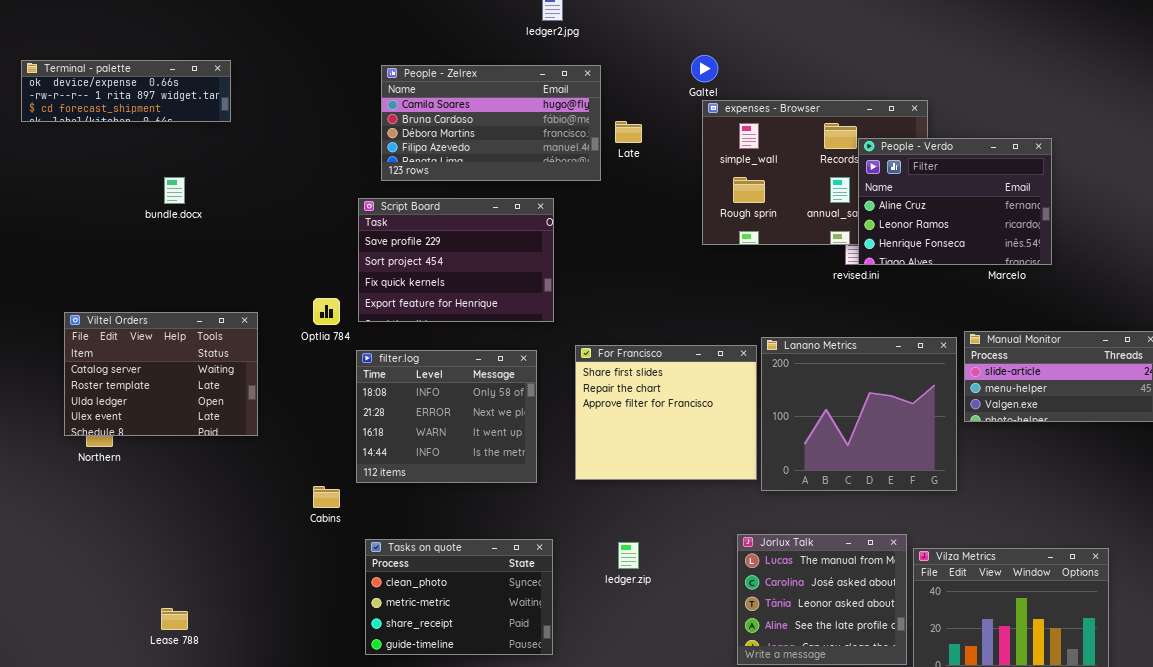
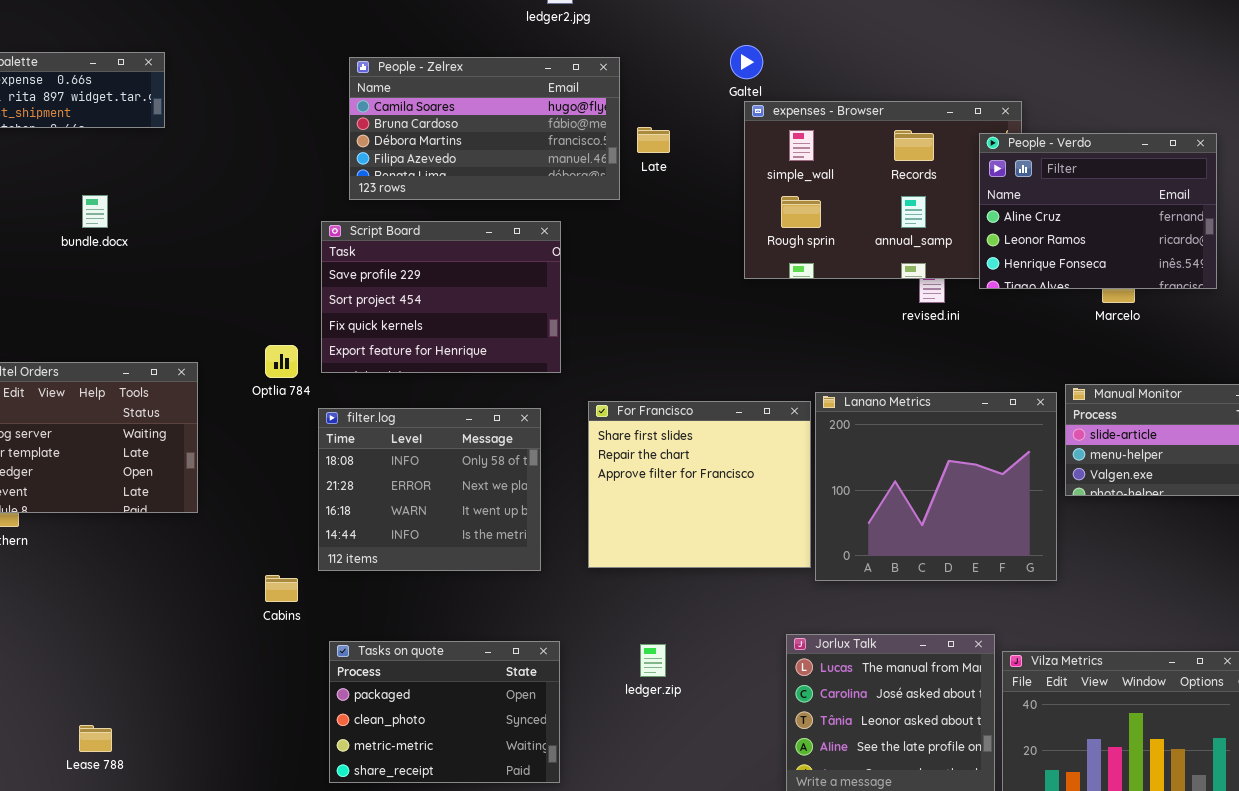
People - Verdo: [858,138,1052,265] -> [979,133,1217,289], moved
Tasks on quote: [365,539,553,655] -> [329,641,560,783], scrolled up 1 row

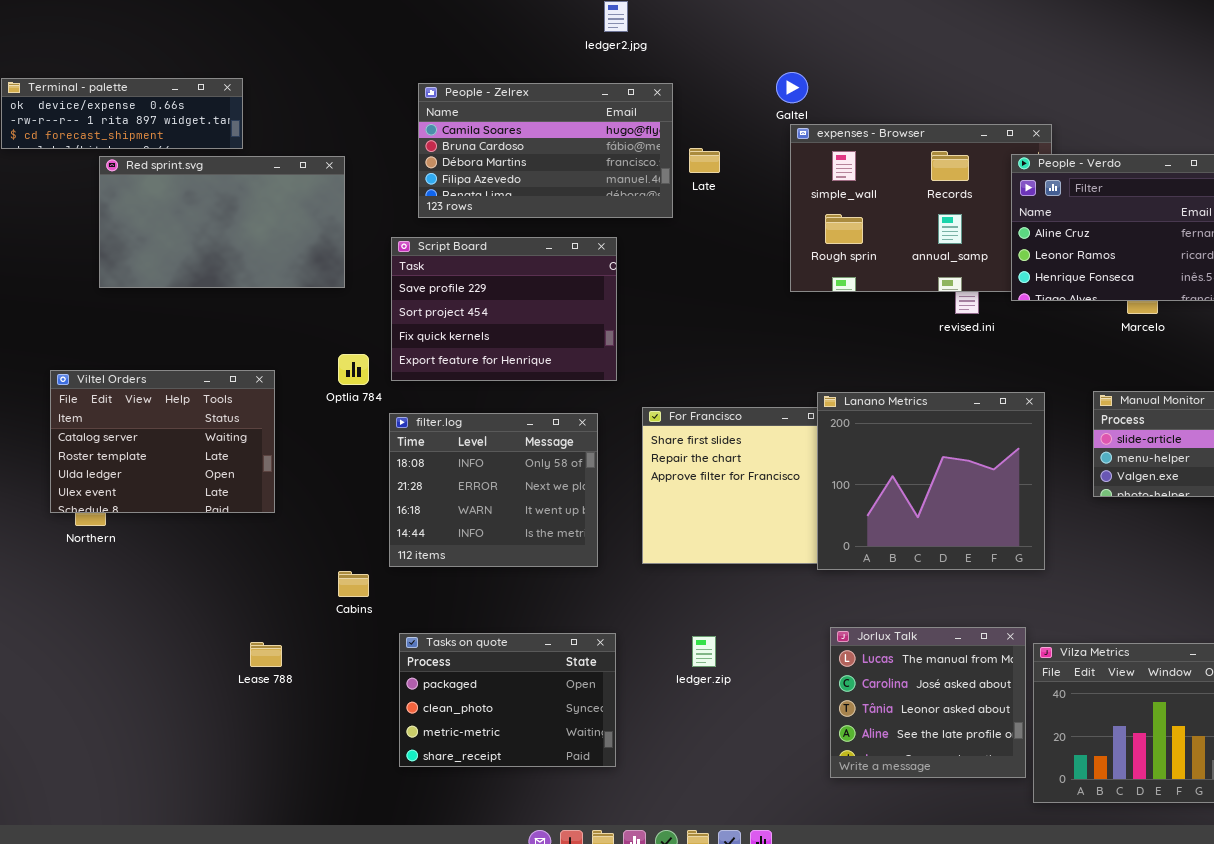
Red sprint.svg: none -> [99,156,345,288], opened
Lanano Metrics: [815,392,1057,581] -> [817,392,1045,570], moved
Lease 788: [79,725,112,752] -> [250,642,282,667], moved

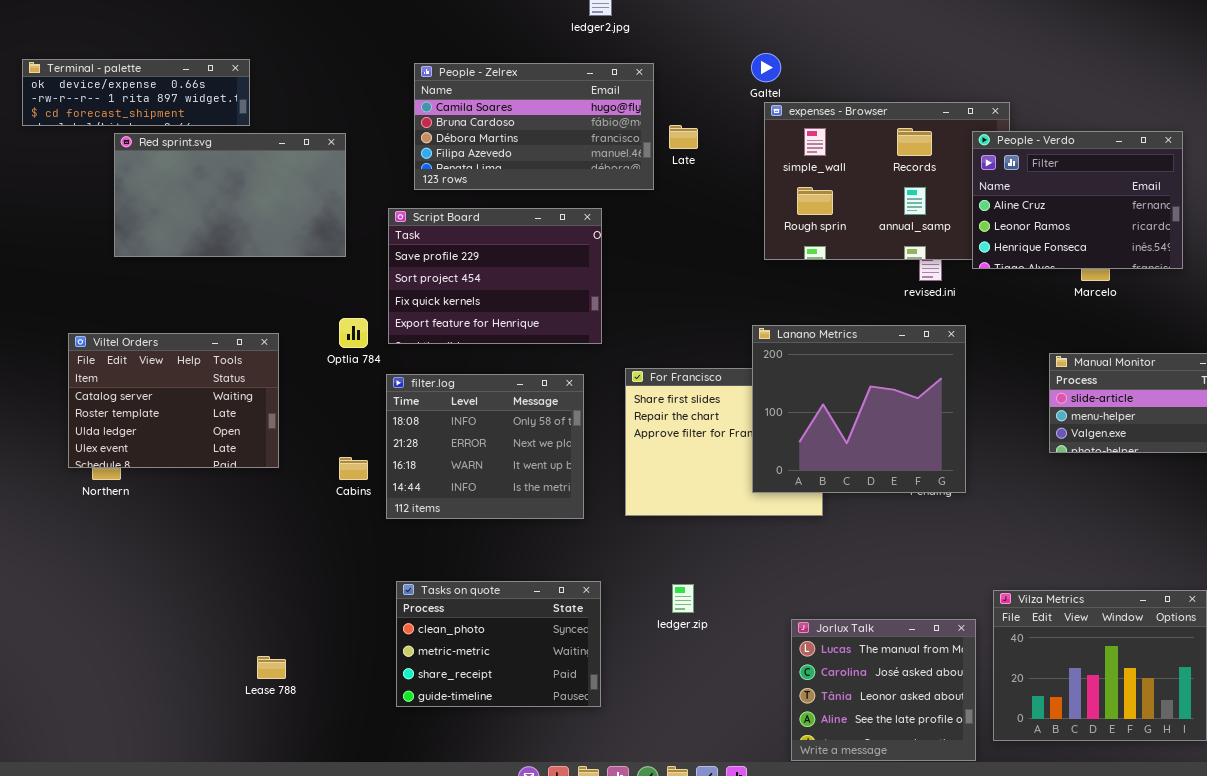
Lanano Metrics: [817,392,1045,570] -> [752,325,966,493], moved
Cabins: [338,571,369,597] -> [339,457,368,480], moved
Jorlux Talk: [830,627,1026,778] -> [791,619,976,761], moved
Tasks on quote: [399,633,616,767] -> [396,581,601,707], scrolled down 1 row
Lease 788: [250,642,282,667] -> [257,656,286,679], moved

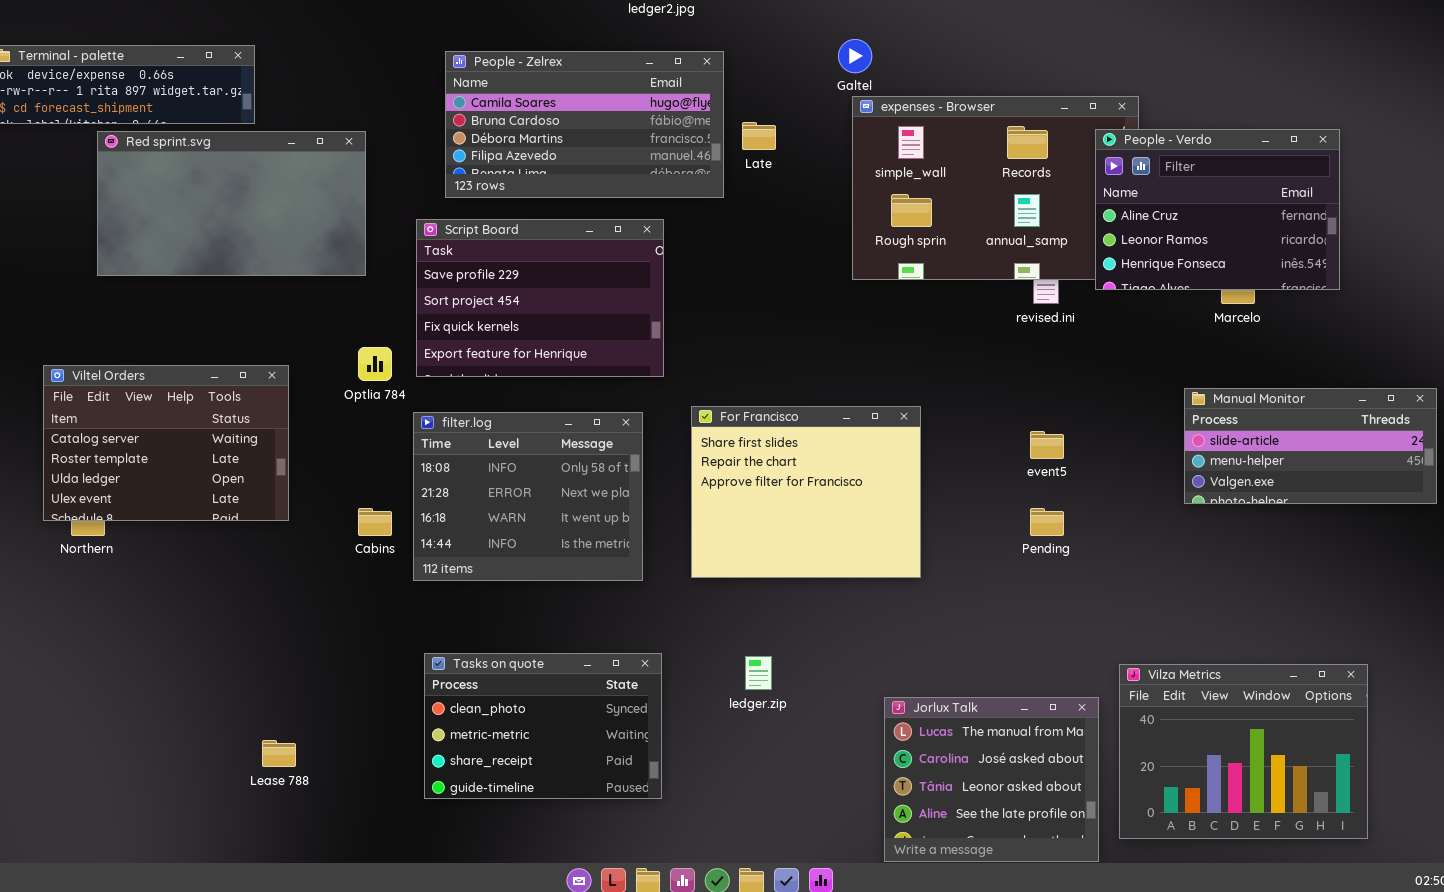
Lanano Metrics: [752,325,966,493] -> none, closed

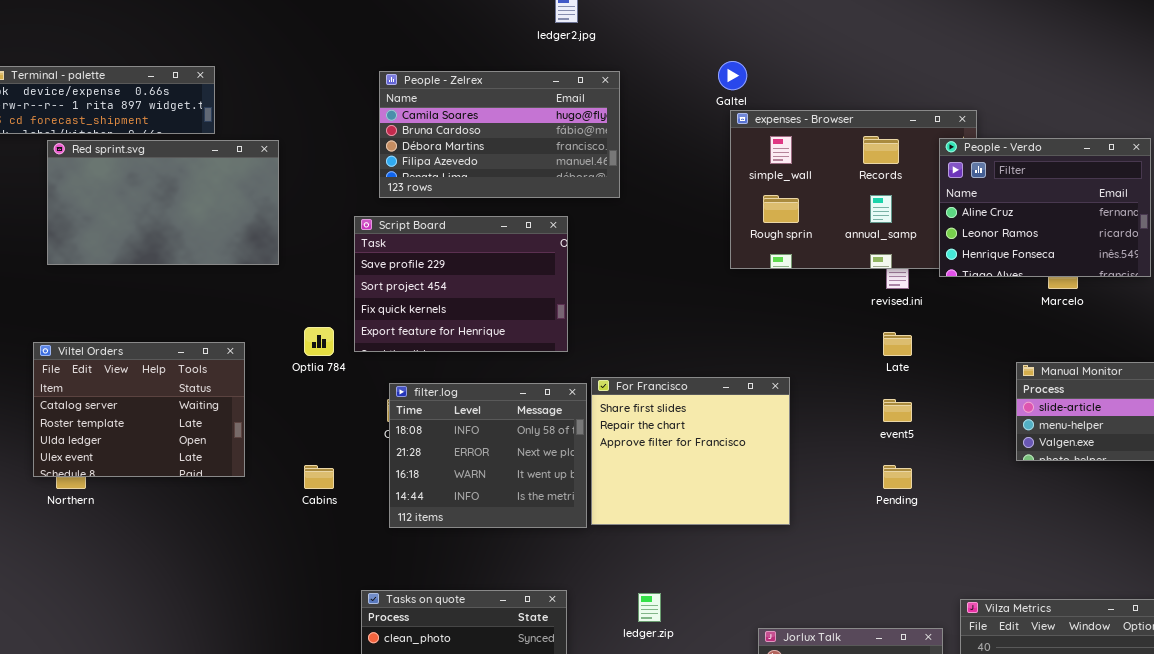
Late: [742,122,776,150] -> [883,332,912,356], moved
Red sprint.svg: [97,131,366,276] -> [47,140,279,265], moved
filter.log: [413,412,643,581] -> [389,383,587,528], moved

